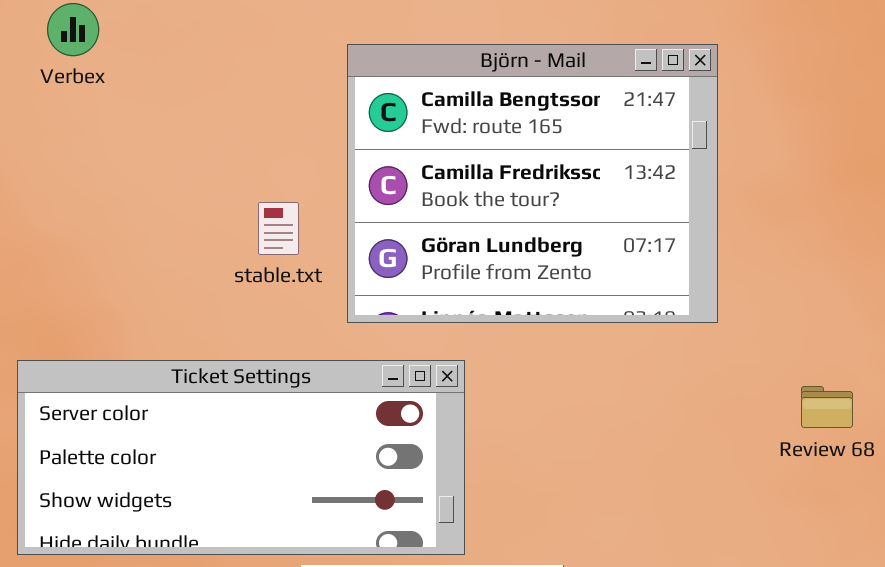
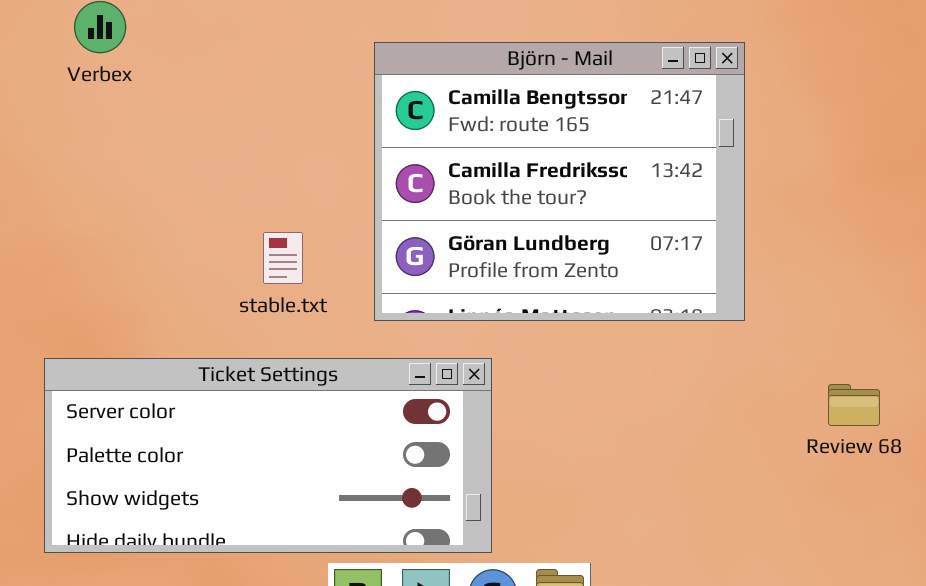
stable.txt: [258,202,299,255] -> [263,232,303,284], moved

